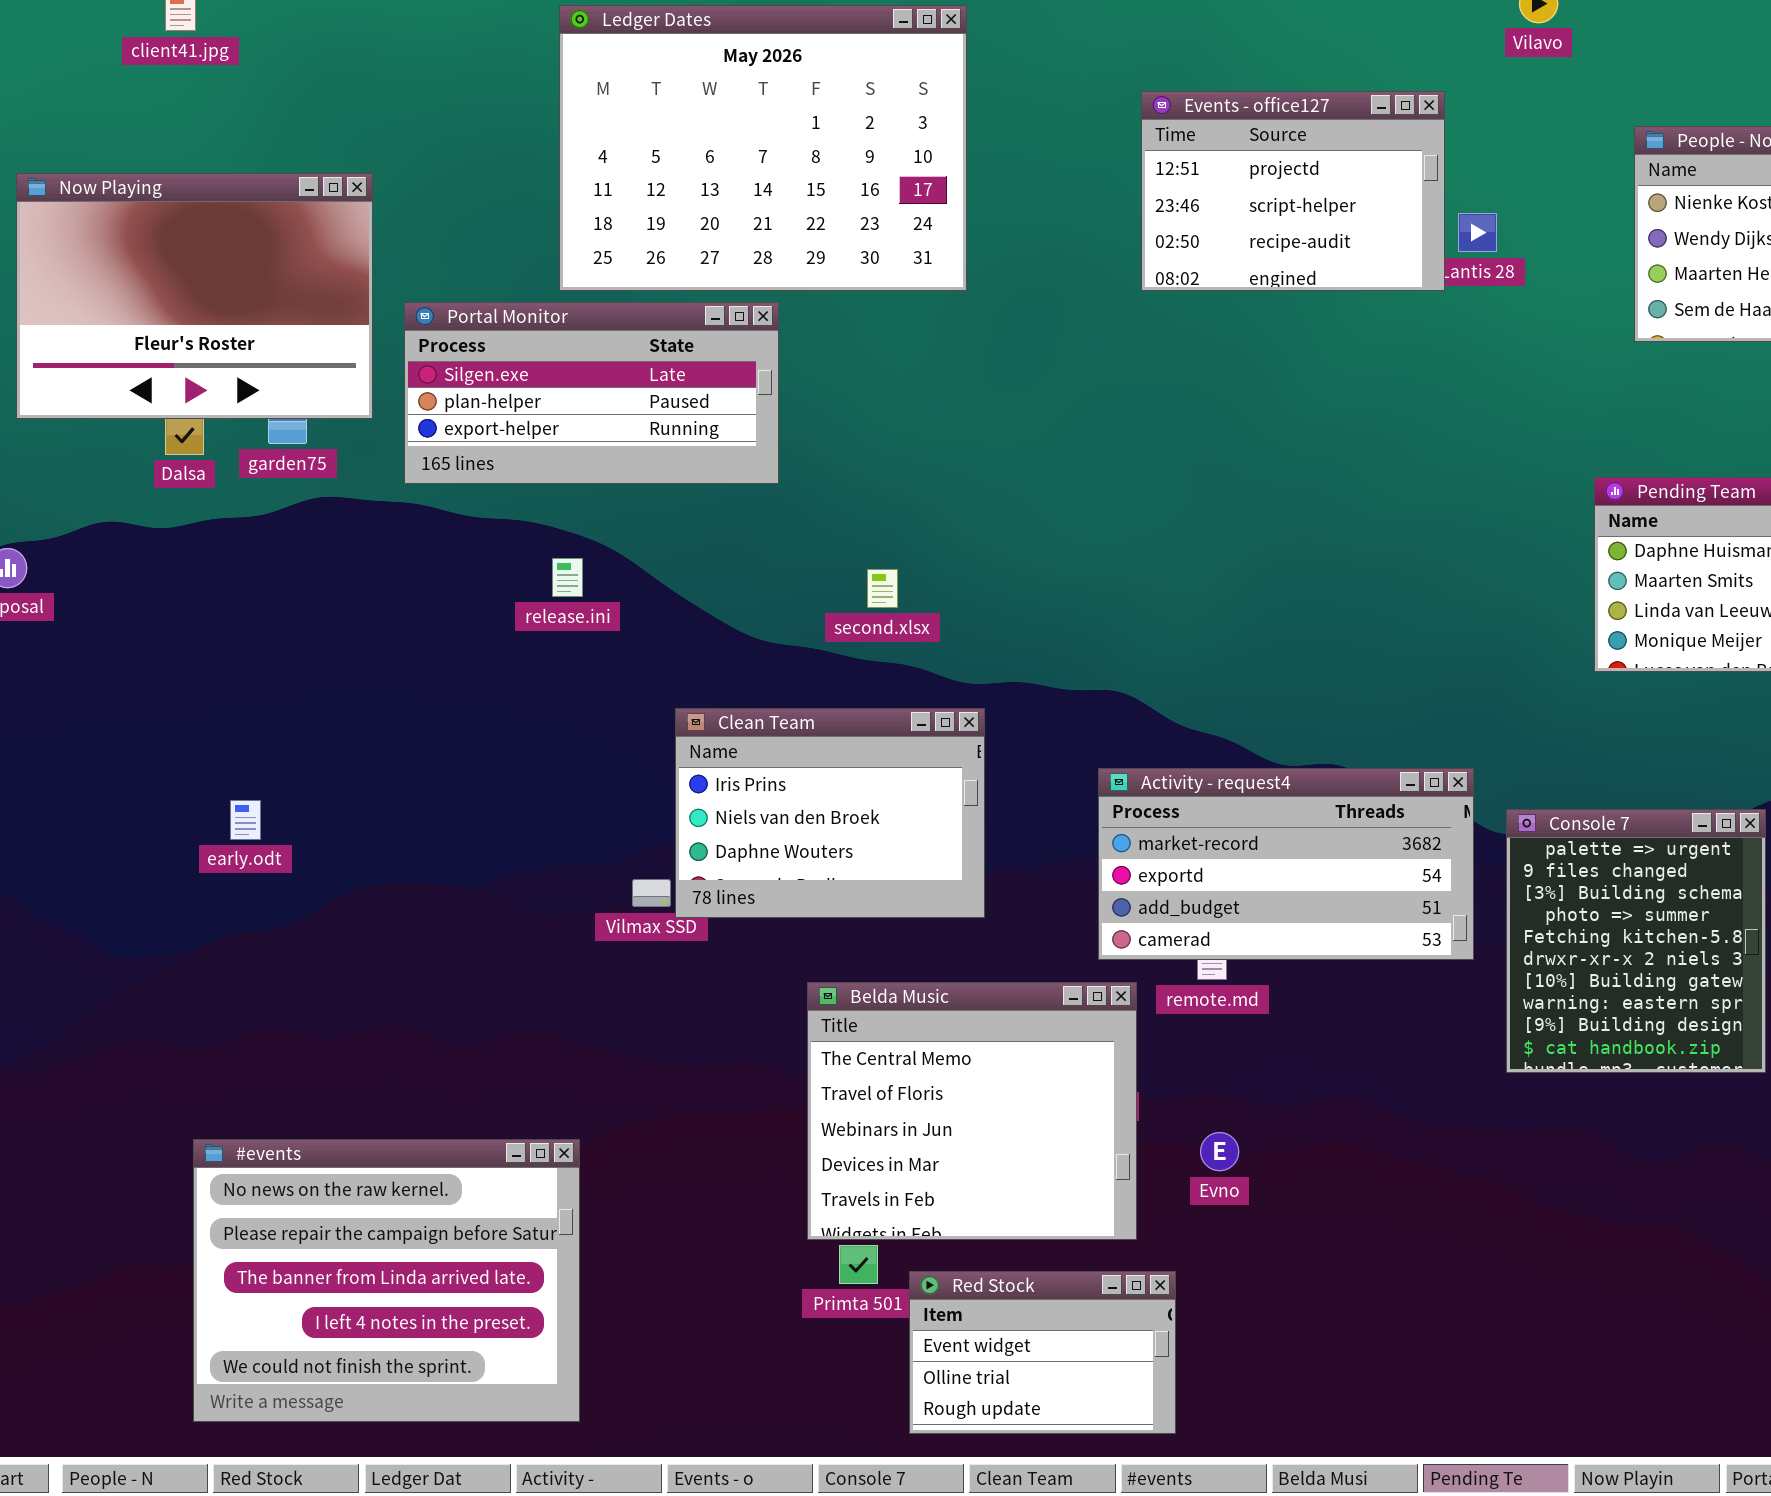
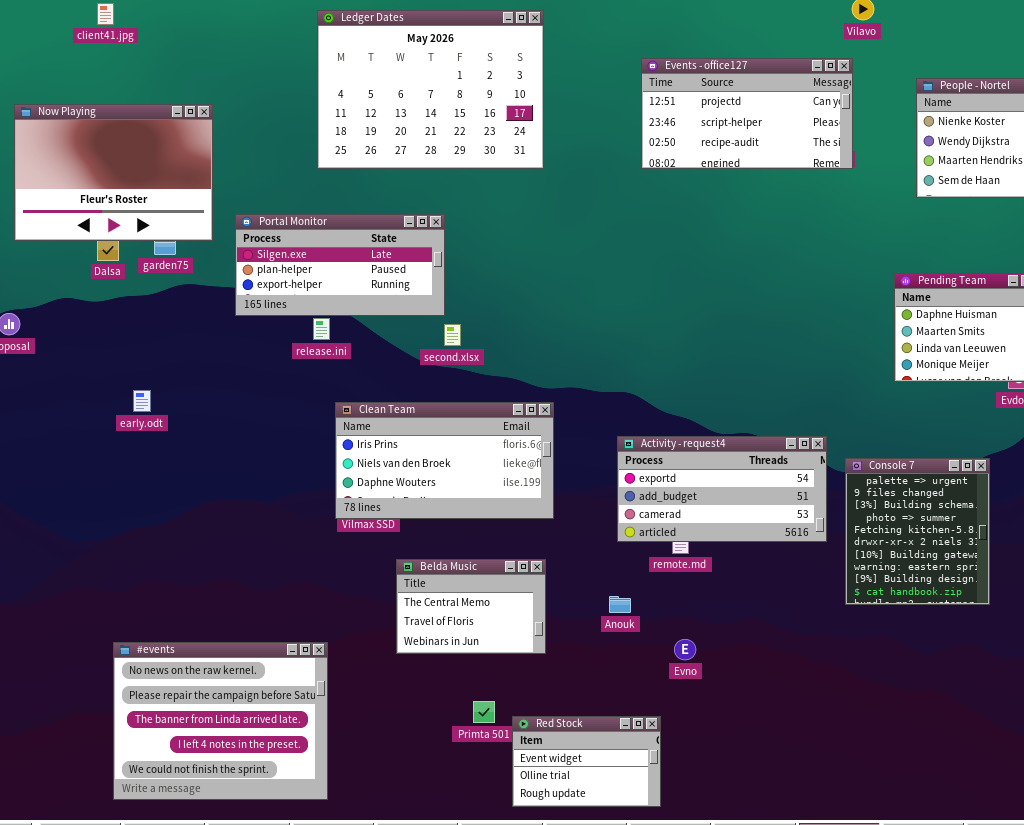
Events - office127: [1141,91,1445,291] -> [641,58,853,169], resized
Portal Monitor: [404,302,779,484] -> [235,214,445,316], moved
second.xlsx: [867,569,898,608] -> [444,324,461,346], moved
Clean Team: [675,708,985,918] -> [335,402,554,519], resized
Activity - request4: [1098,768,1474,960] -> [617,436,827,542], scrolled down 1 row
early.odt: [230,800,261,840] -> [133,390,151,412], moved
Belda Music: [807,982,1137,1240] -> [396,559,546,654], moved, resized

